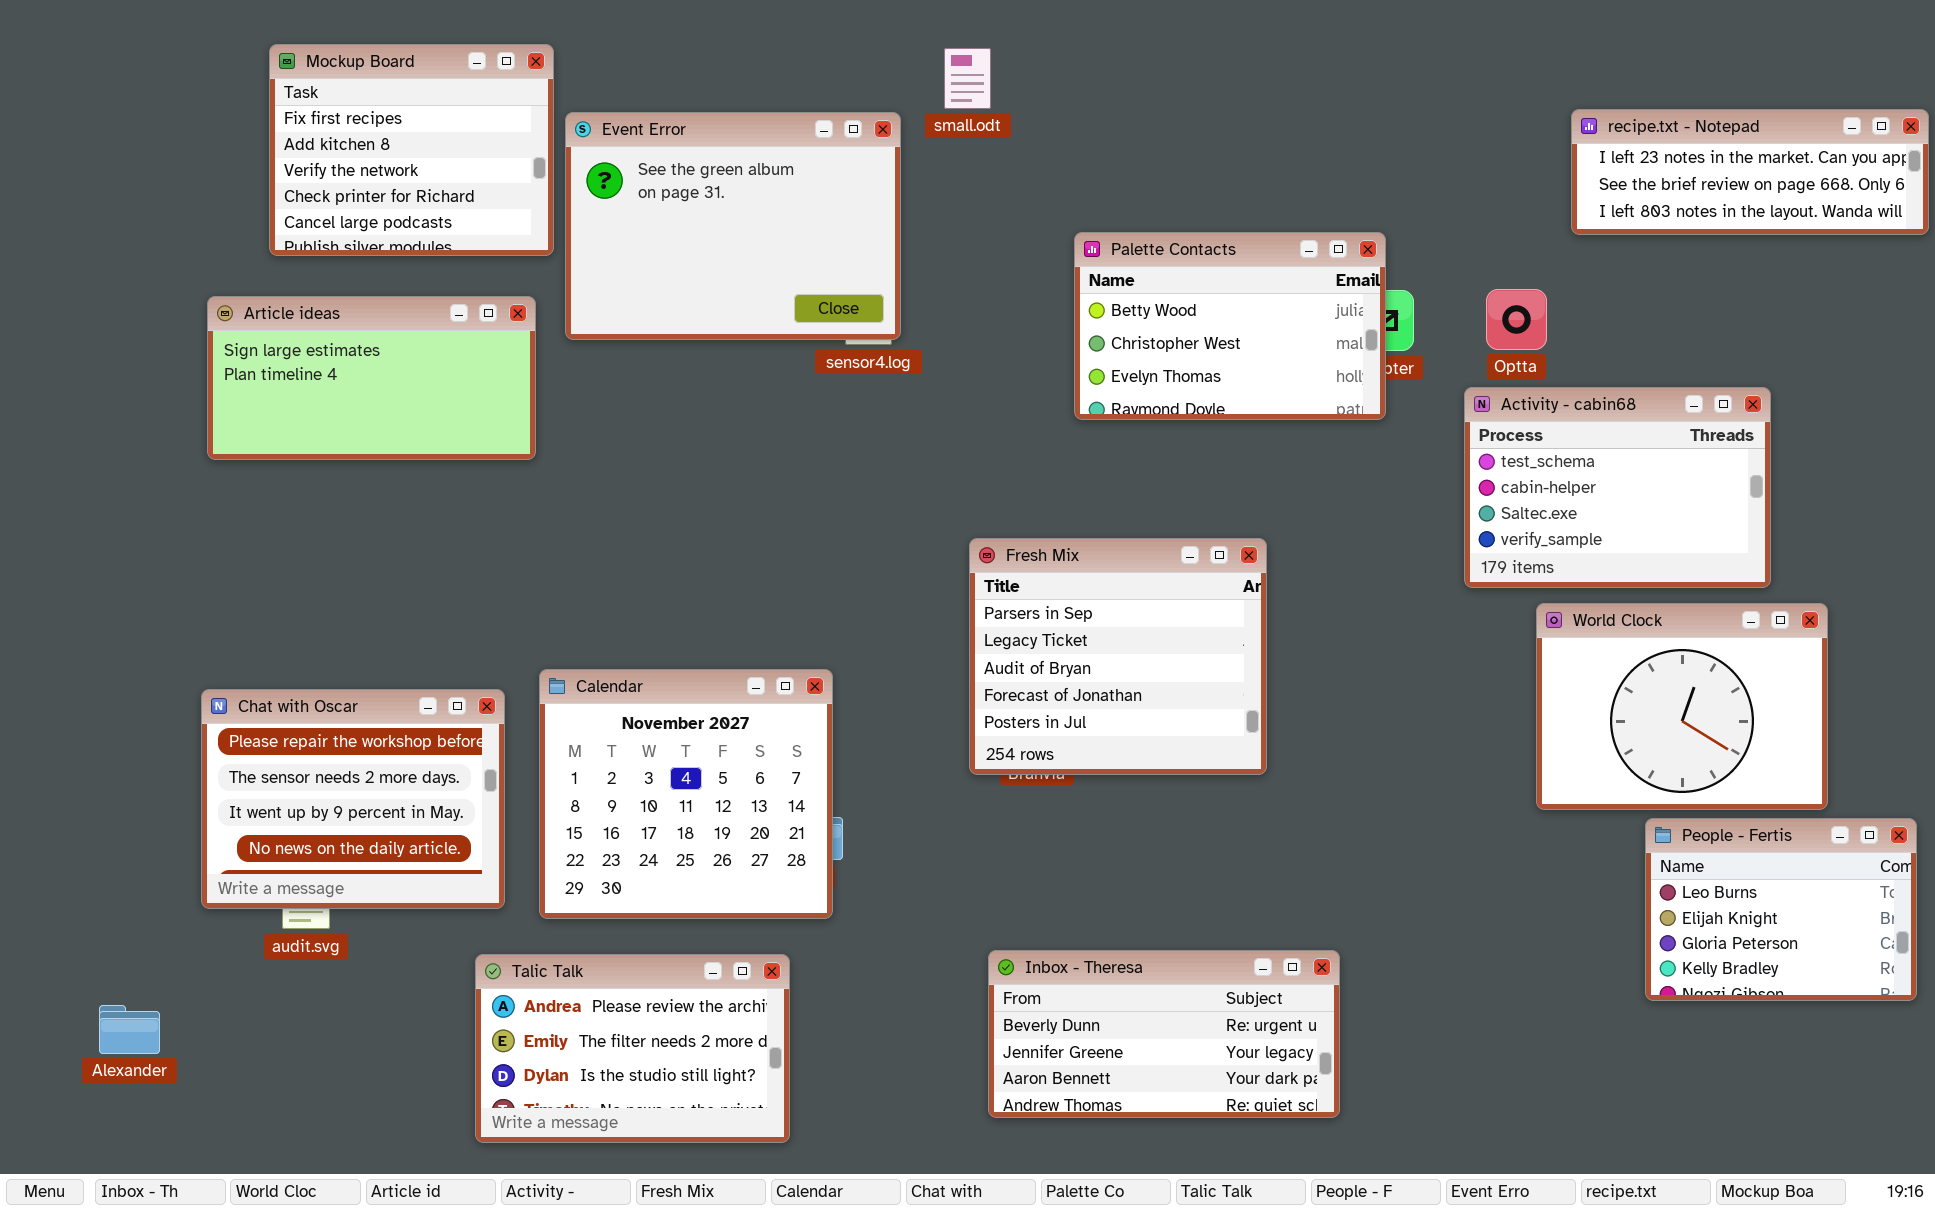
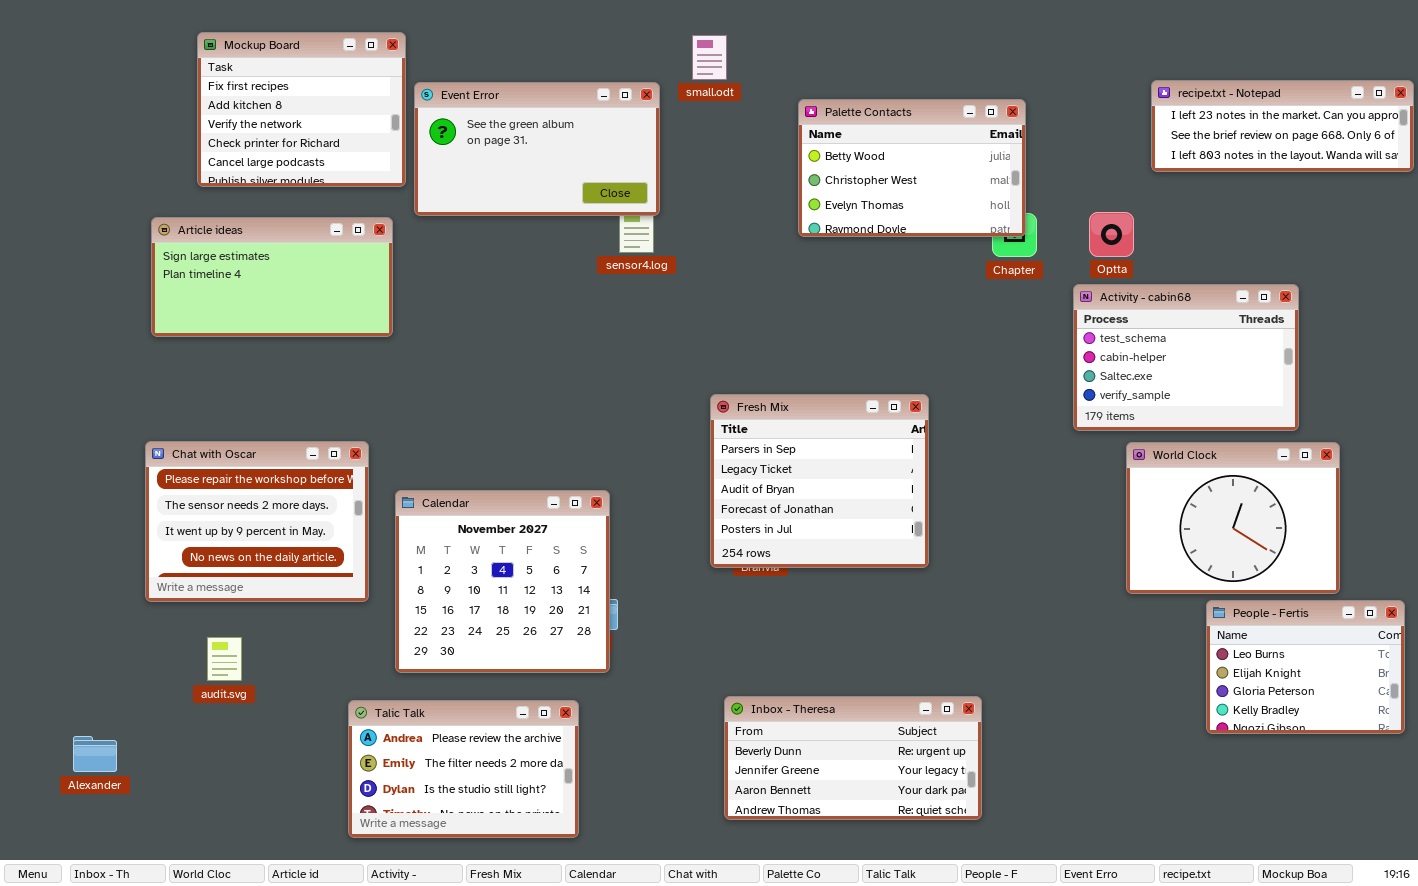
Event Error: [565,112,901,340] -> [414,82,660,216], resized
Palette Contacts: [1074,232,1386,420] -> [798,99,1026,237], moved
Chat with Oscar: [201,689,505,909] -> [145,441,369,602], moved

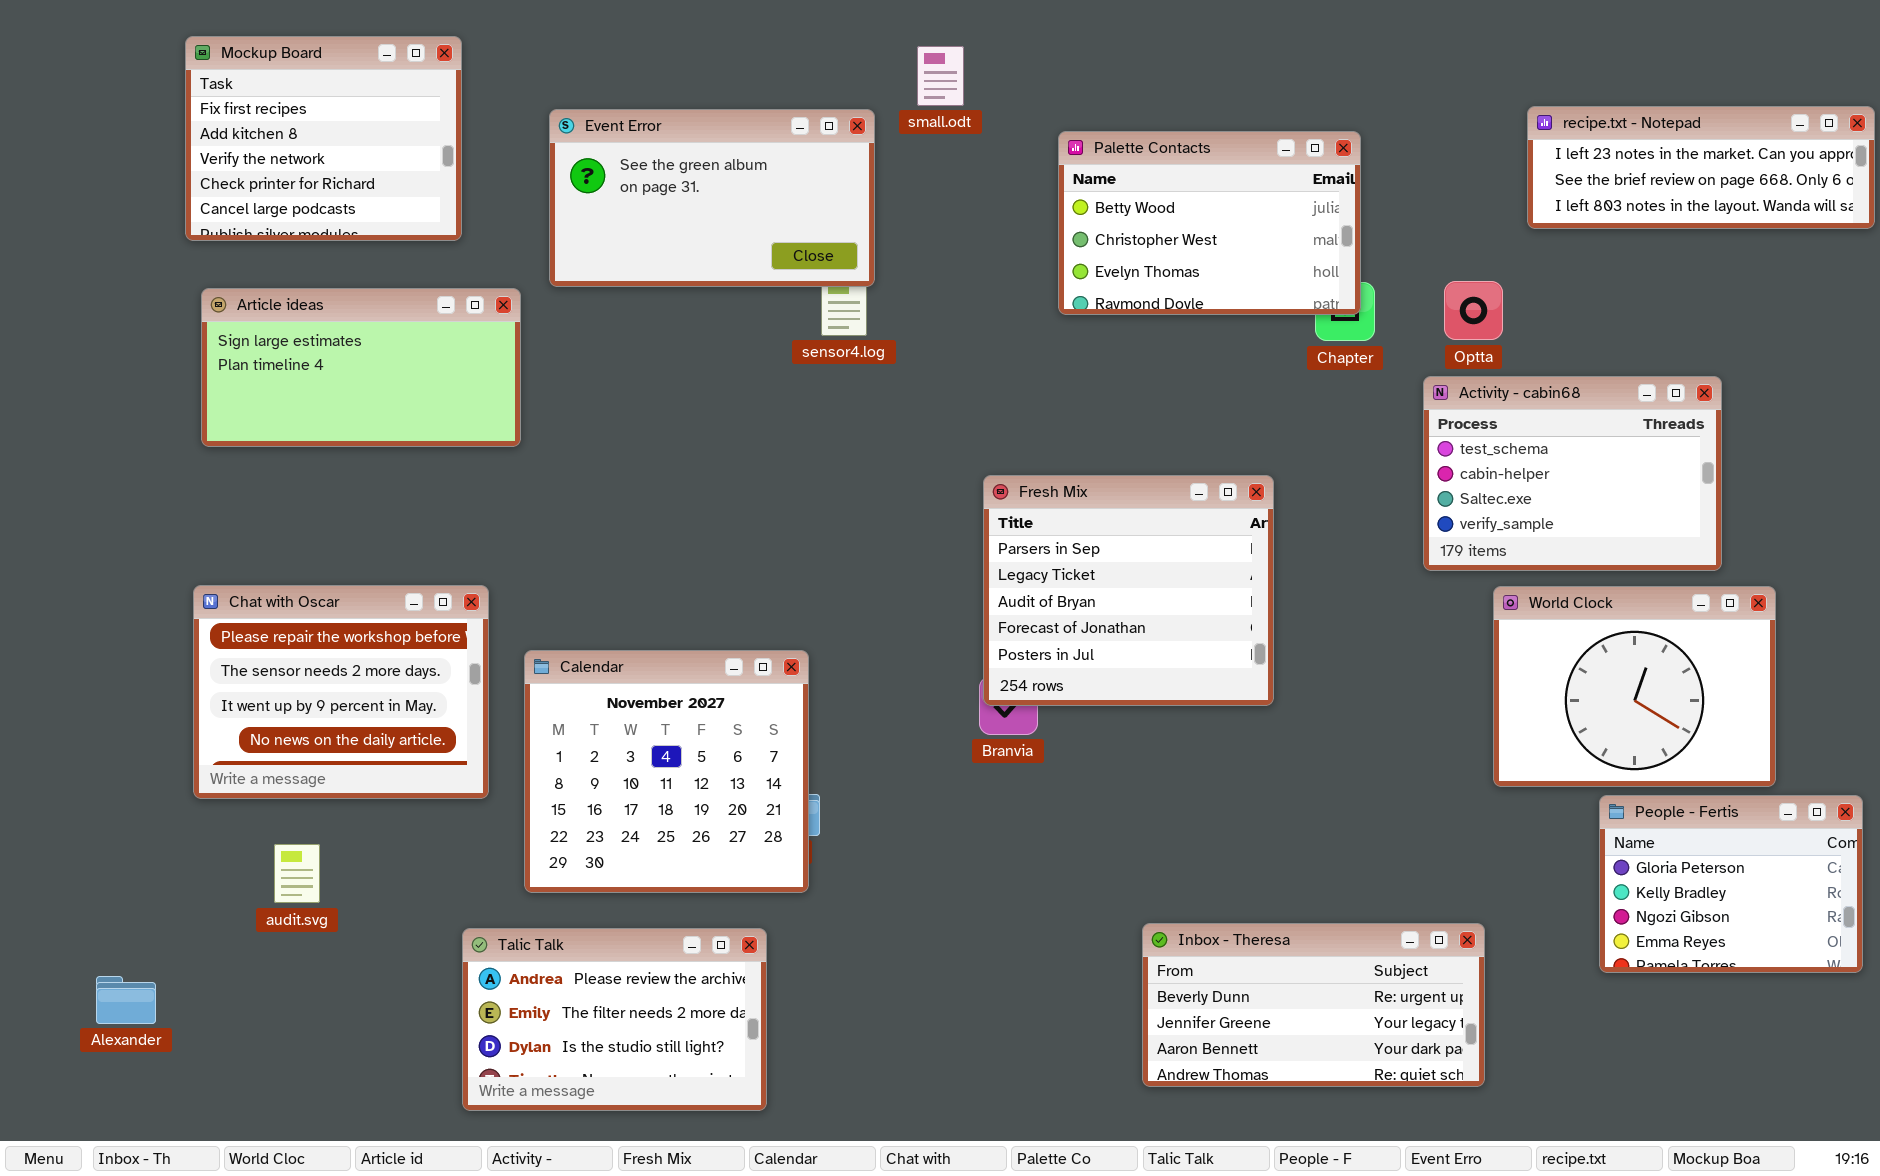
Mockup Board: [197,32,406,187] -> [185,36,462,241], moved
Fresh Mix: [710,394,929,568] -> [983,475,1274,706], moved
People - Fertis: [1206,600,1405,734] -> [1599,795,1863,973], scrolled down 2 rows
Inbox - Theresa: [724,696,982,820] -> [1142,923,1485,1087], moved

